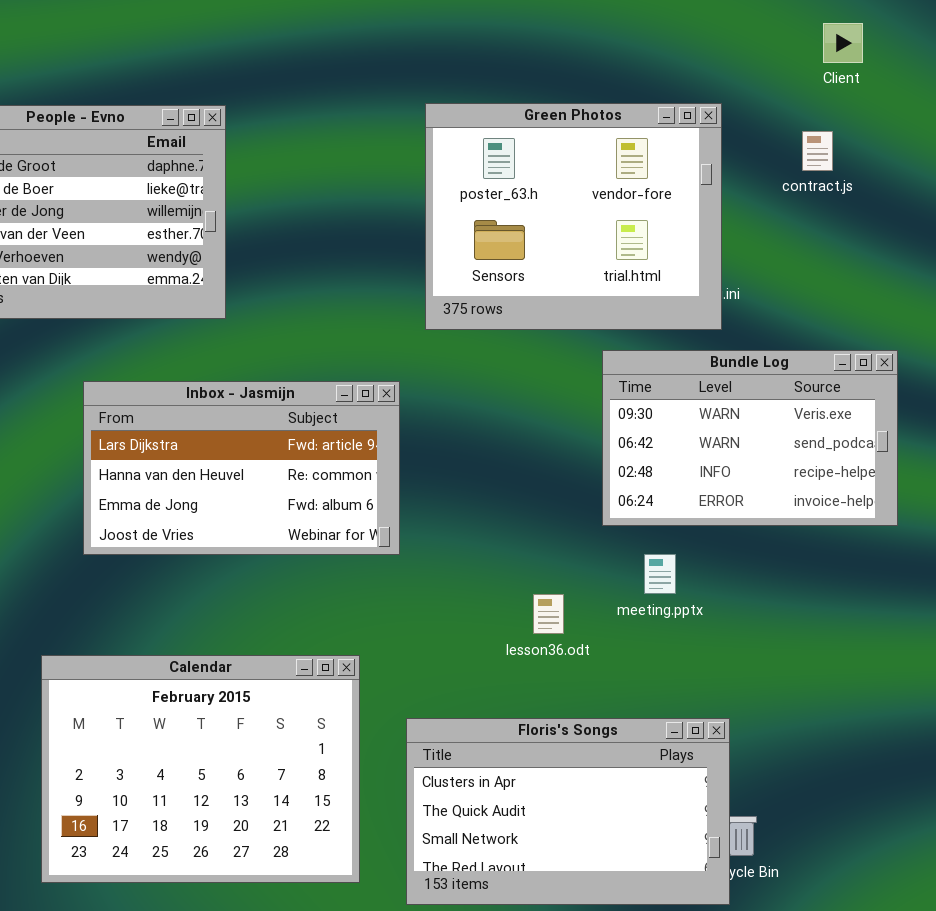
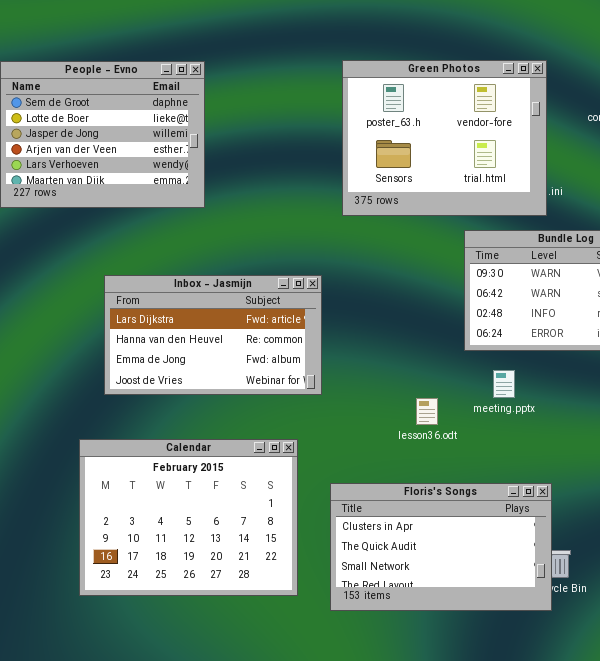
Inbox - Jasmijn: [83,381,400,555] -> [104,275,322,395], moved

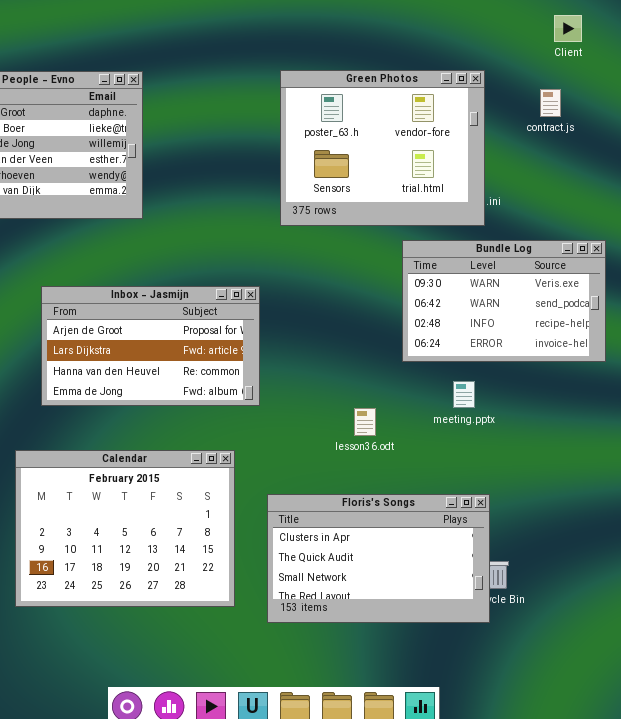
Inbox - Jasmijn: [104,275,322,395] -> [41,286,260,406], scrolled up 1 row
meeting.pptx: [493,370,515,398] -> [453,381,475,408], moved

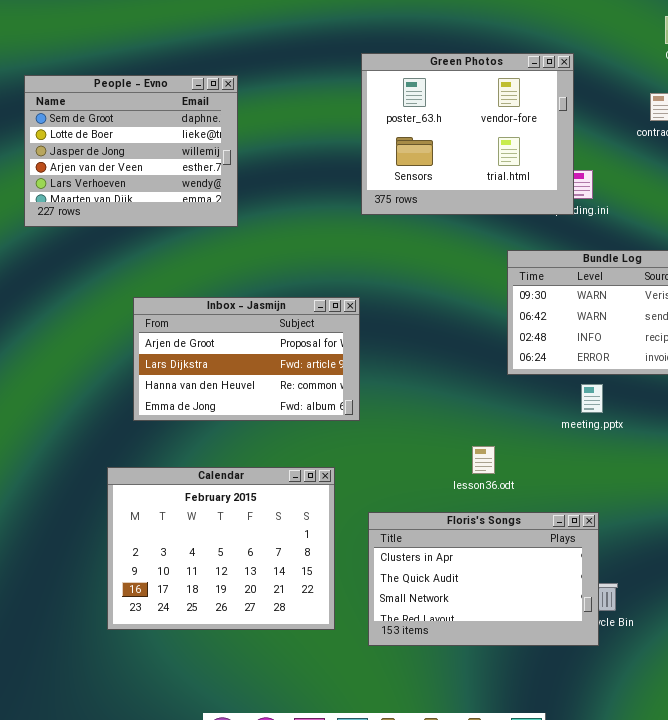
Green Photos: [280,70,485,226] -> [361,53,574,215], moved
meeting.pptx: [453,381,475,408] -> [581,384,603,413], moved
lesson36.odt: [354,408,376,436] -> [472,446,495,474], moved

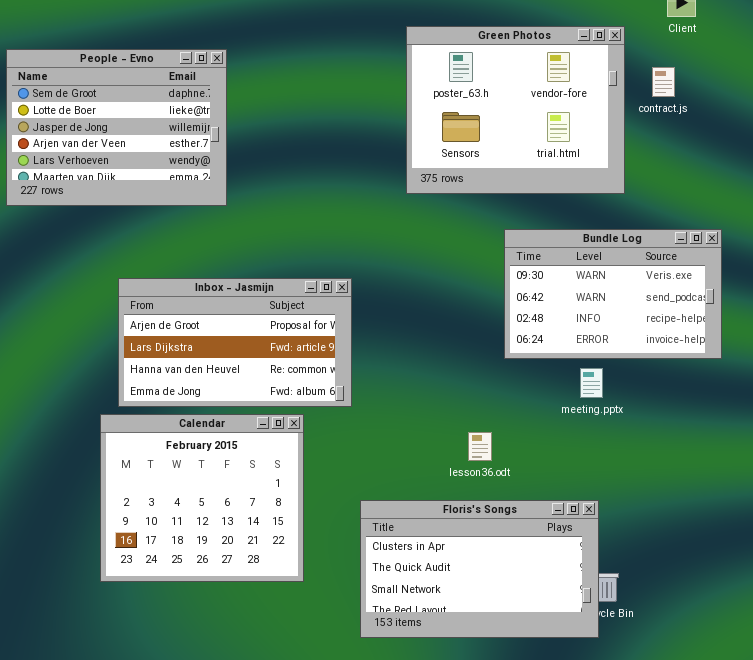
Green Photos: [361,53,574,215] -> [406,26,625,194], moved
Calendar: [107,467,335,630] -> [100,414,304,582], moved, resized

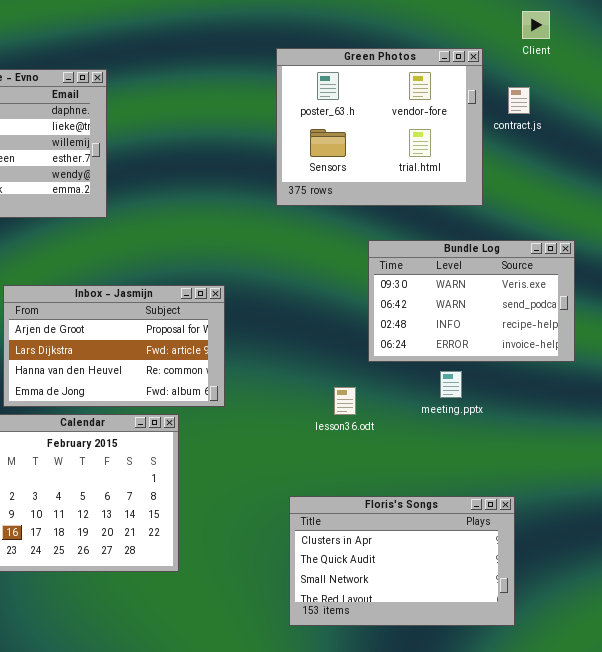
lesson36.odt: [468,432,492,461] -> [334,387,356,415], moved
Floris's Songs: [360,500,599,638] -> [289,496,515,626], moved

